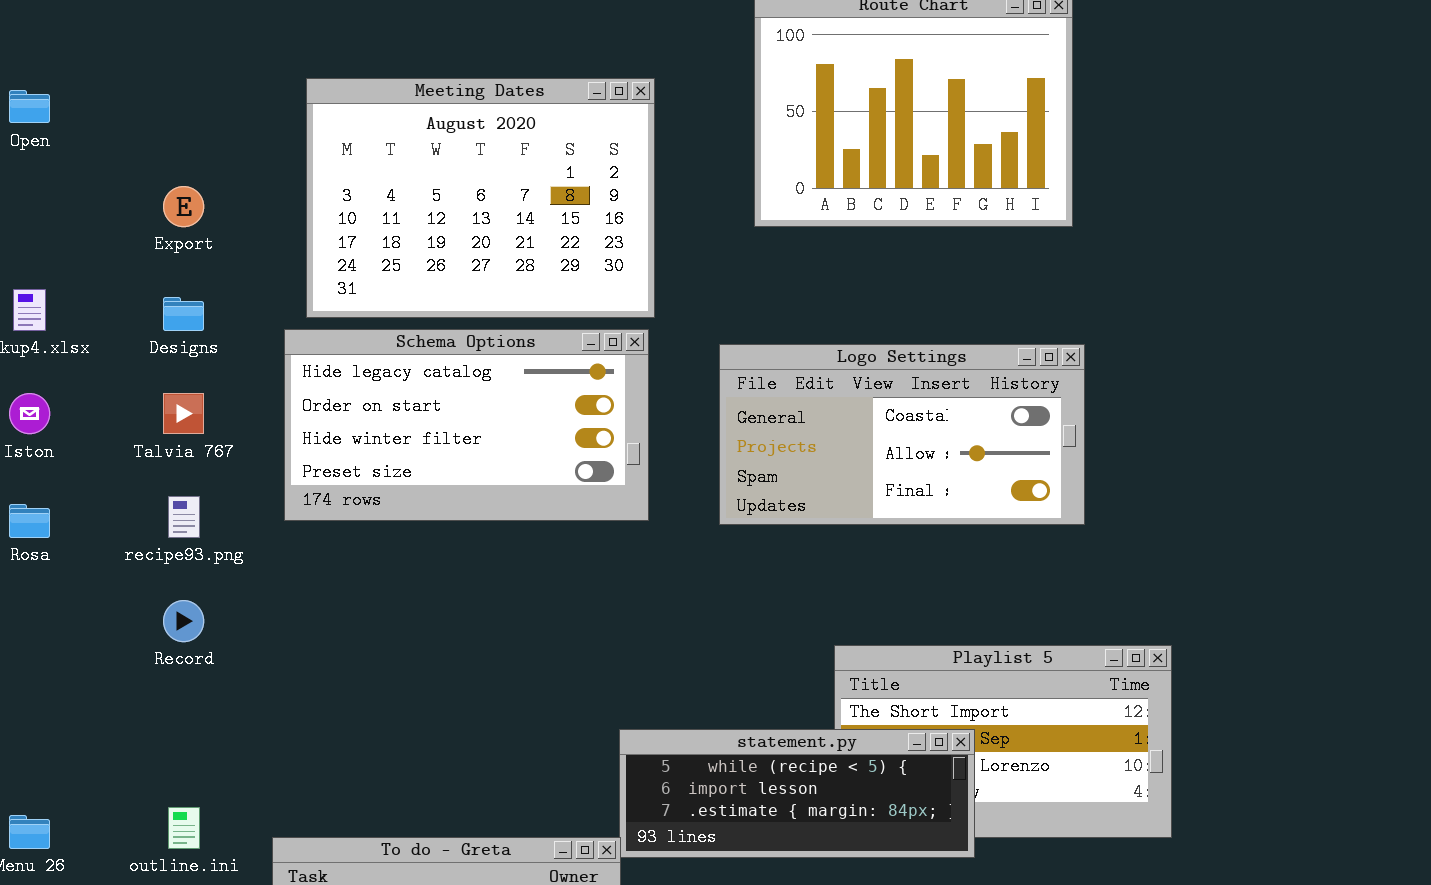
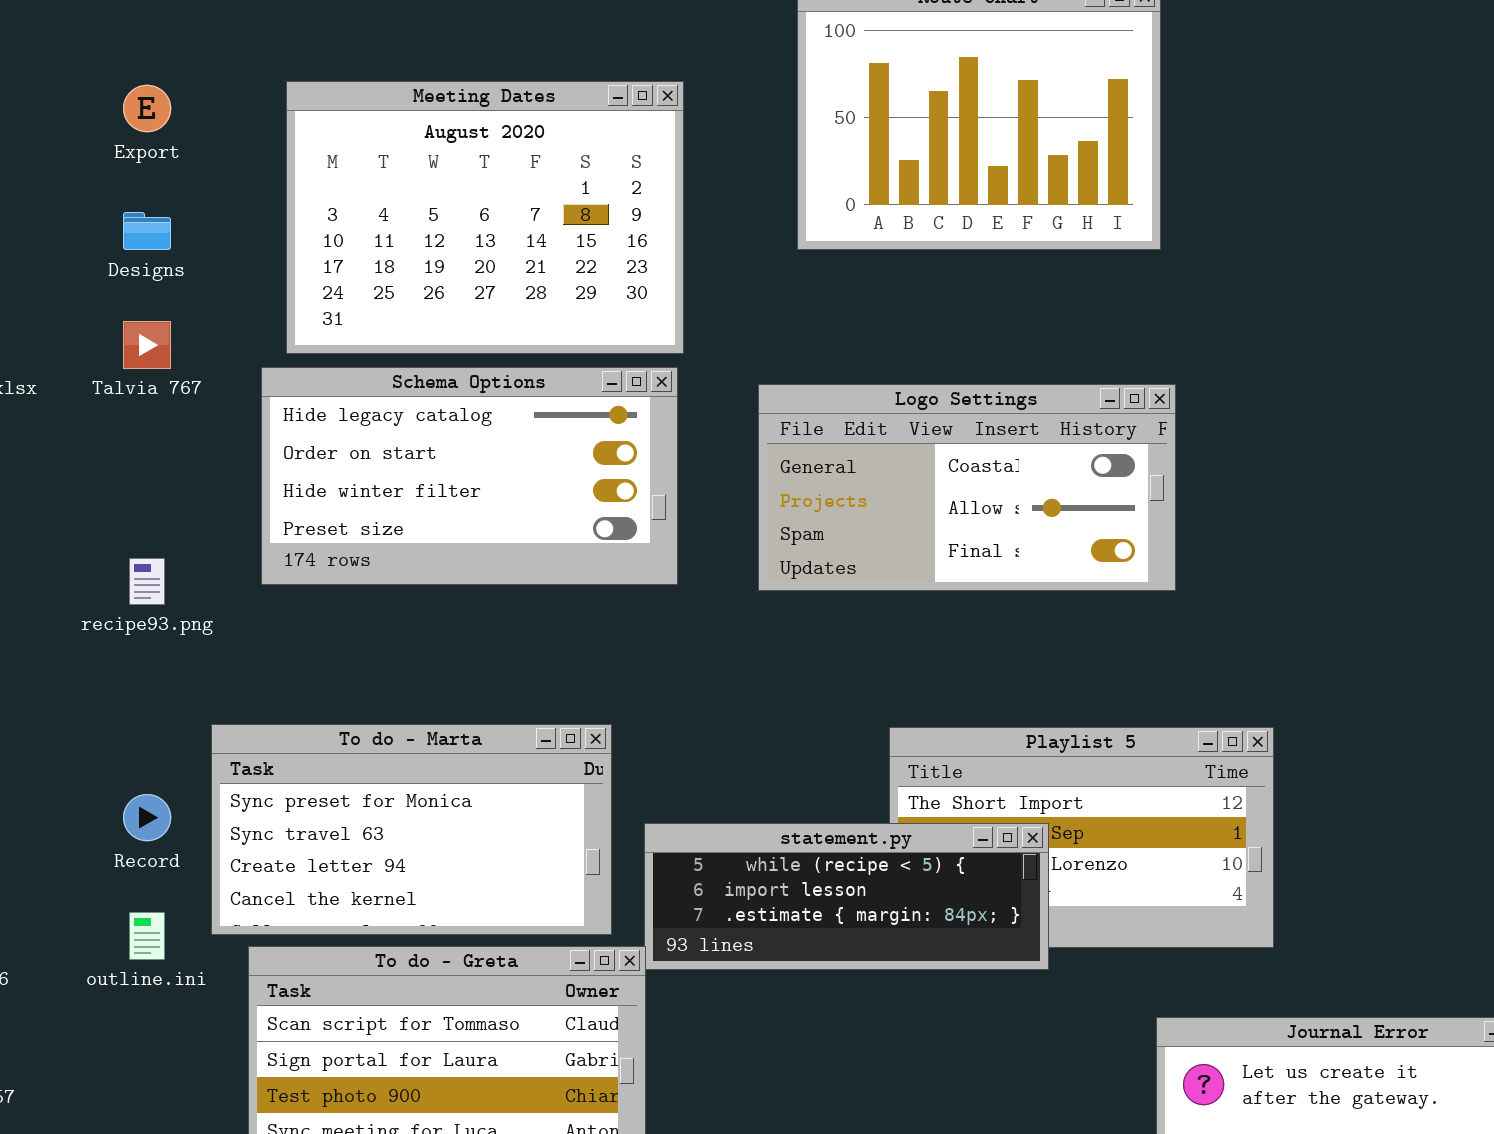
Export: [163,186,204,227] -> [123,85,171,132], moved
Designs: [163,297,204,331] -> [123,212,171,250], moved
Talvia 767: [163,393,204,434] -> [123,321,171,369], moved
Record: [163,600,204,642] -> [123,794,171,841], moved
To do - Marta: none -> [211,724,612,935], opened

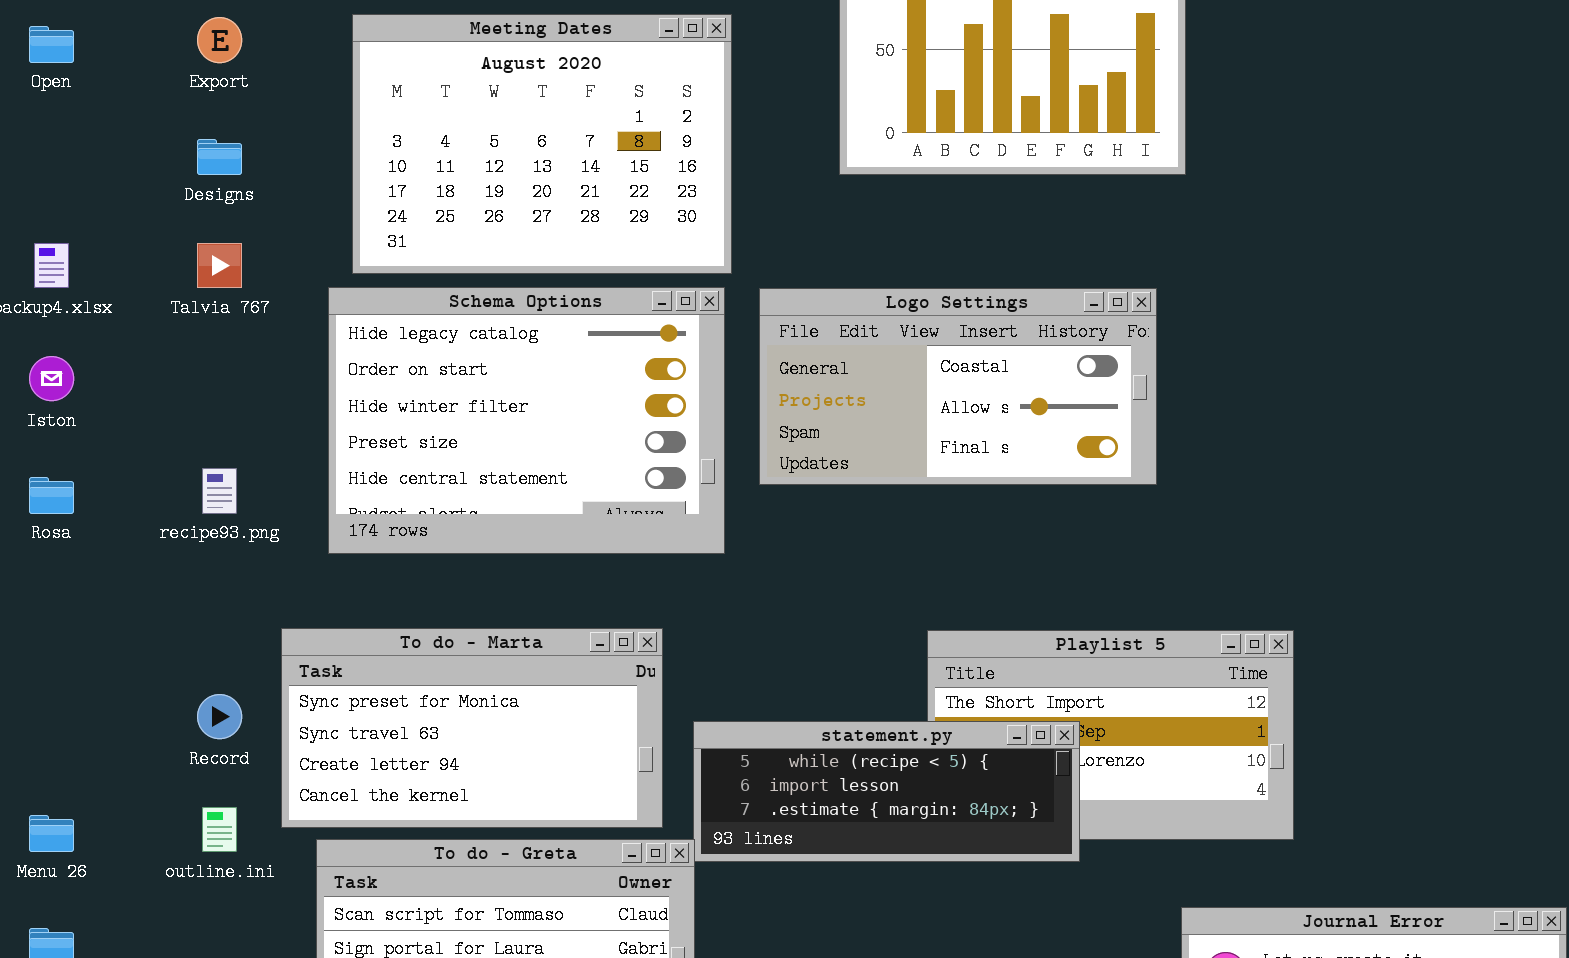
Schema Options: [261,367,678,585] -> [328,287,725,554], resized
Logo Settings: [758,384,1176,591] -> [759,288,1157,485], moved

